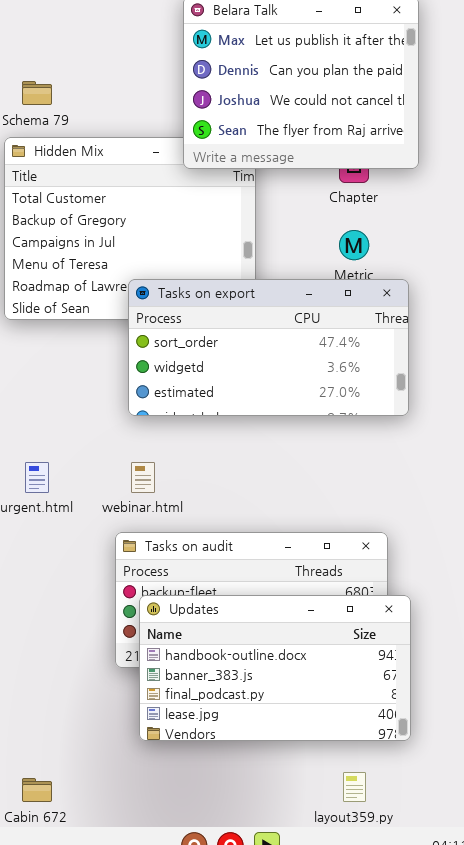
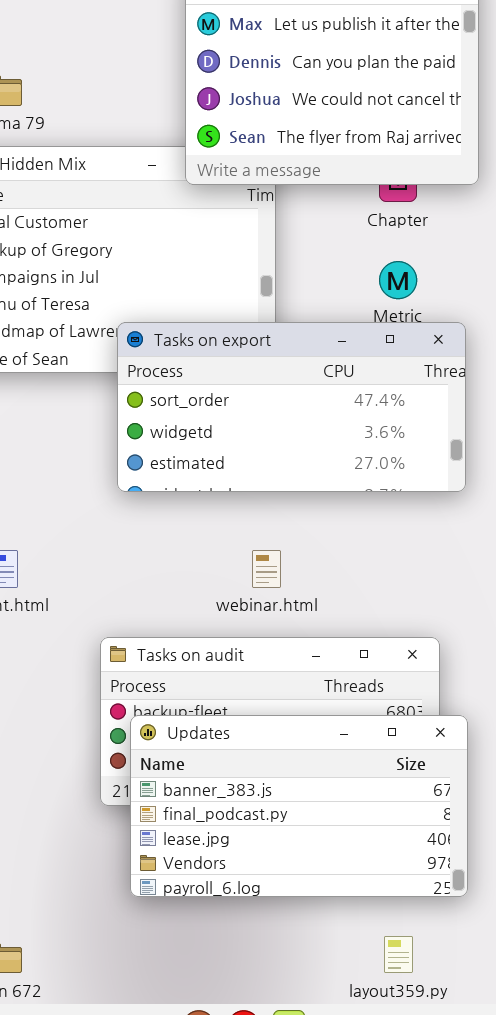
webinar.html: [131,462,155,493] -> [252,550,281,588], moved
Updates: [139,595,411,741] -> [130,715,468,897], scrolled down 1 row

